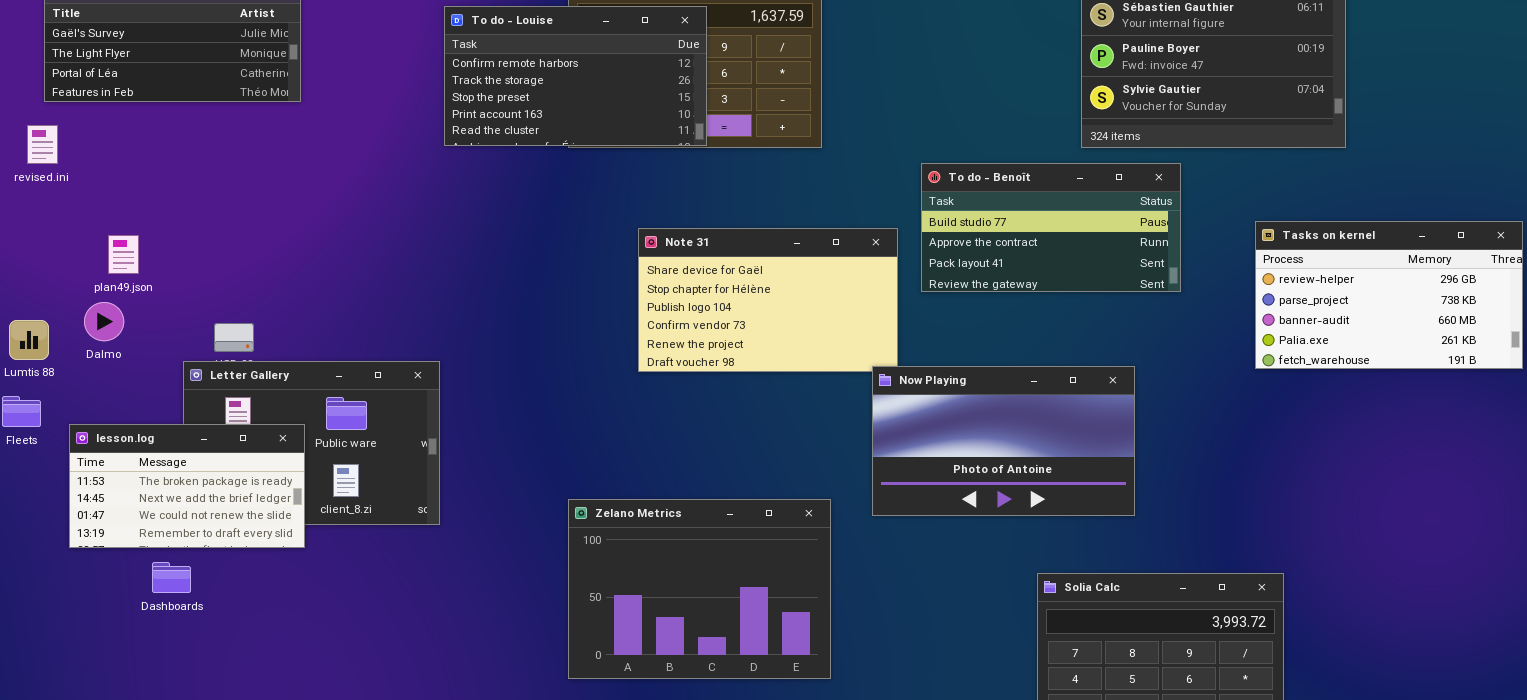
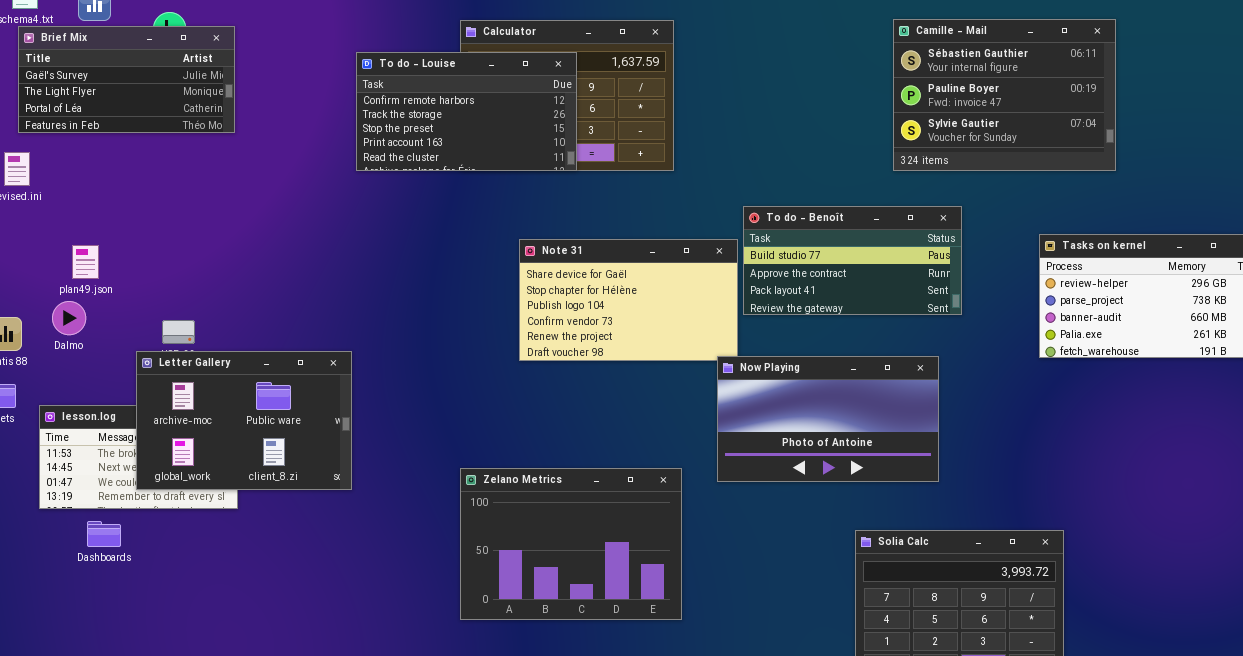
To do - Benoît: [921,163,1181,292] -> [743,206,962,315], moved
Letter Gallery: [183,361,440,525] -> [136,351,352,490], raised
Dashboards: [152,562,191,593] -> [87,521,121,547], moved

